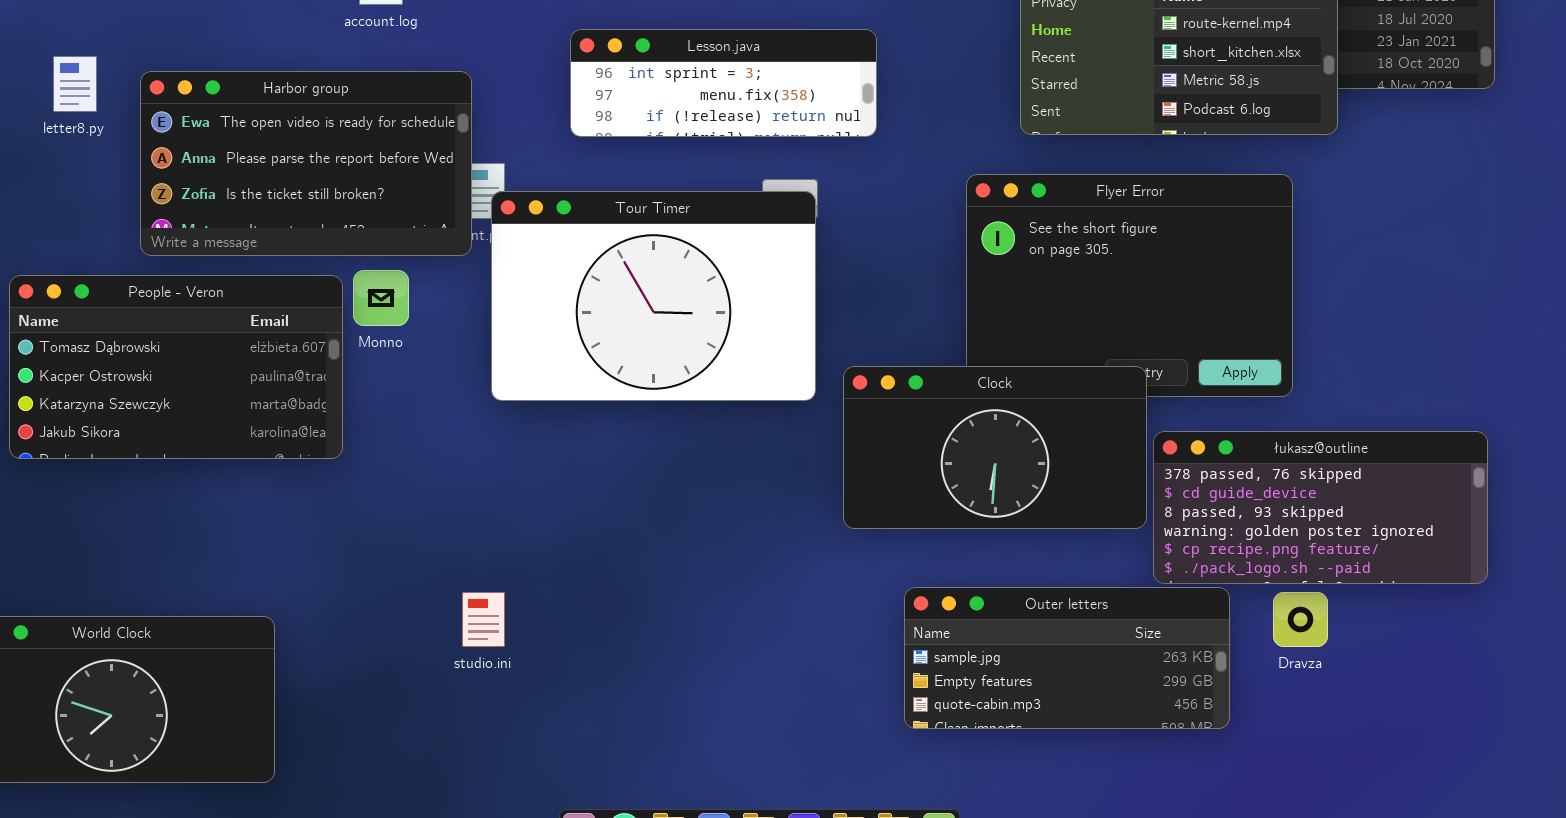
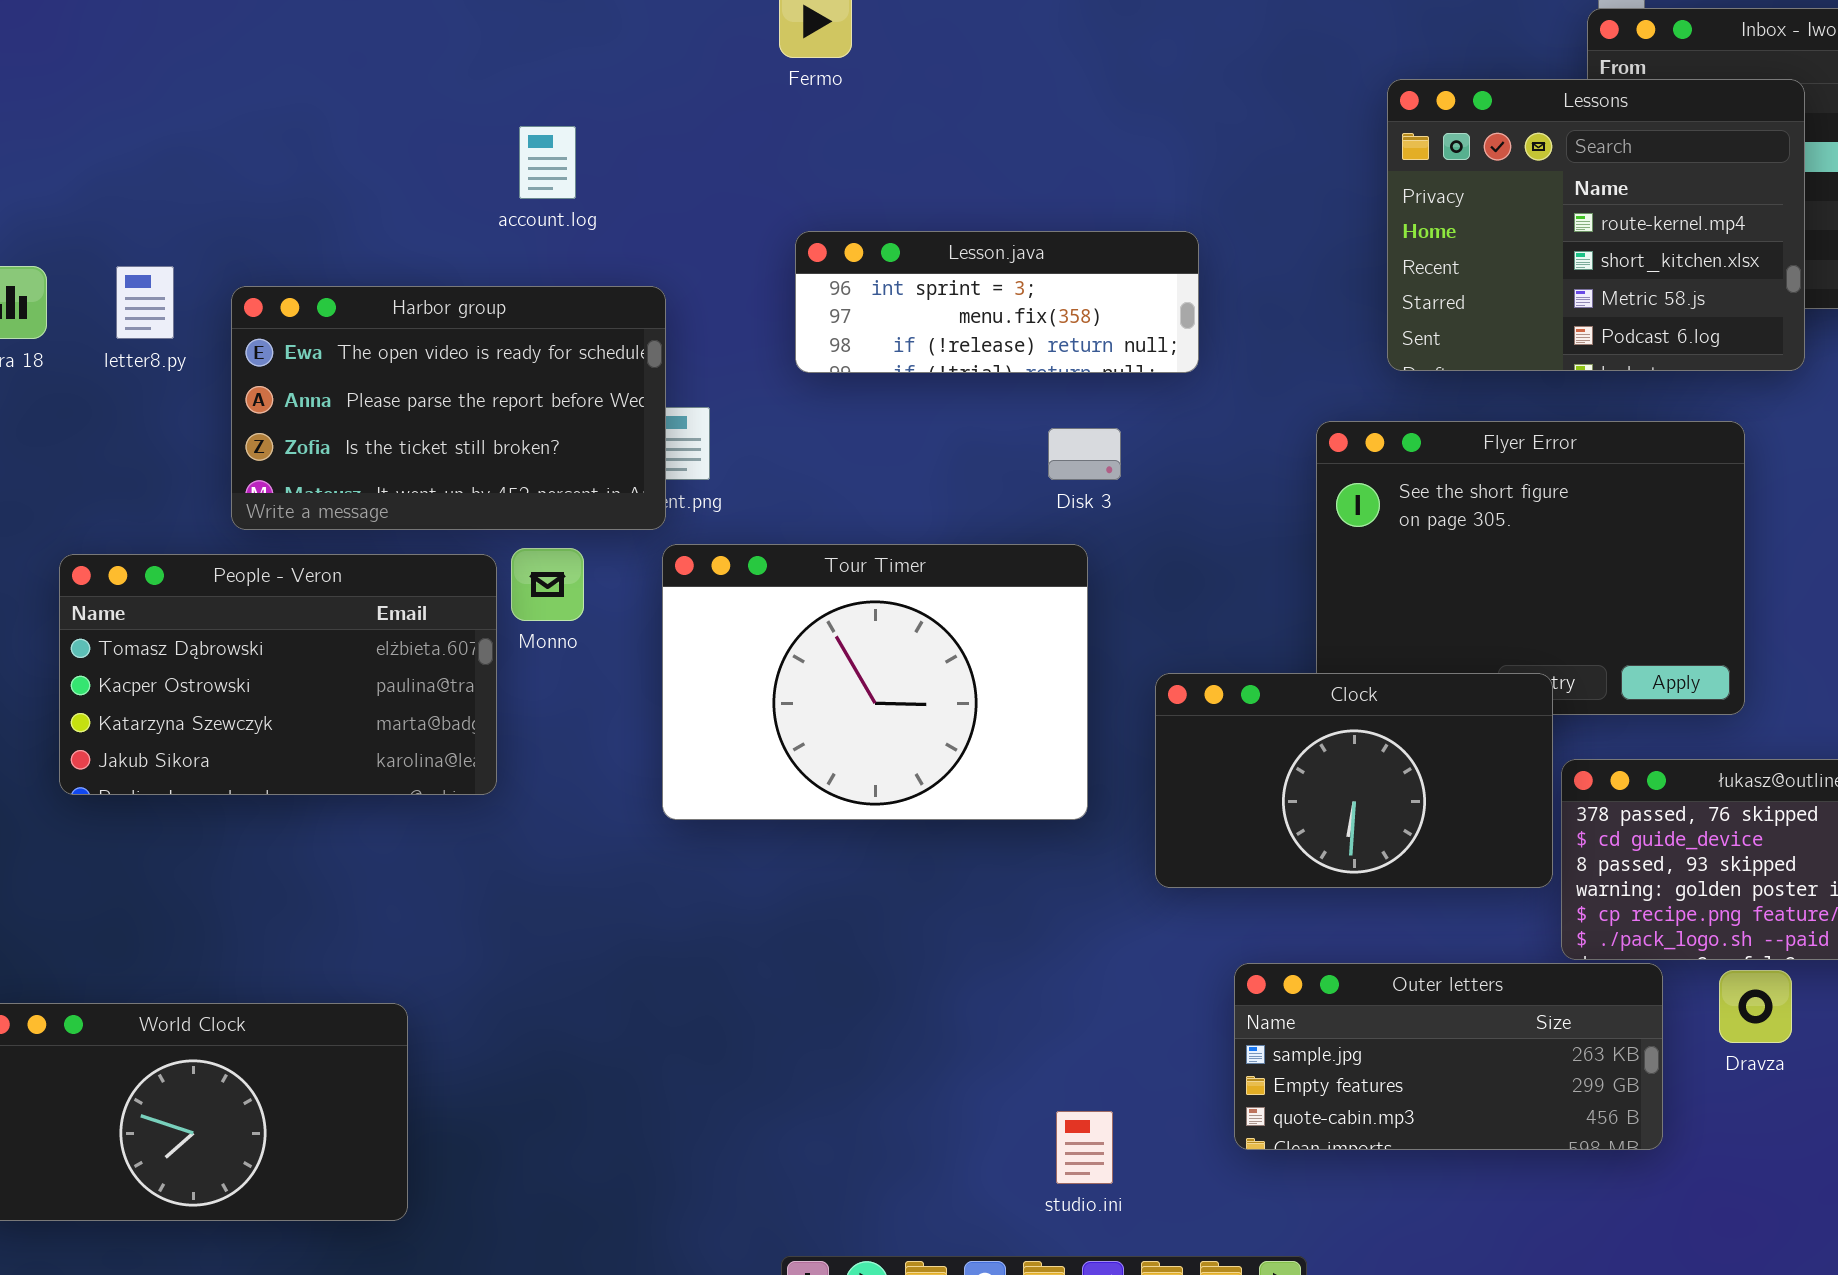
Tour Timer: [491,191,816,401] -> [662,544,1088,820], moved
studio.ini: [462,592,505,647] -> [1056,1111,1113,1184], moved

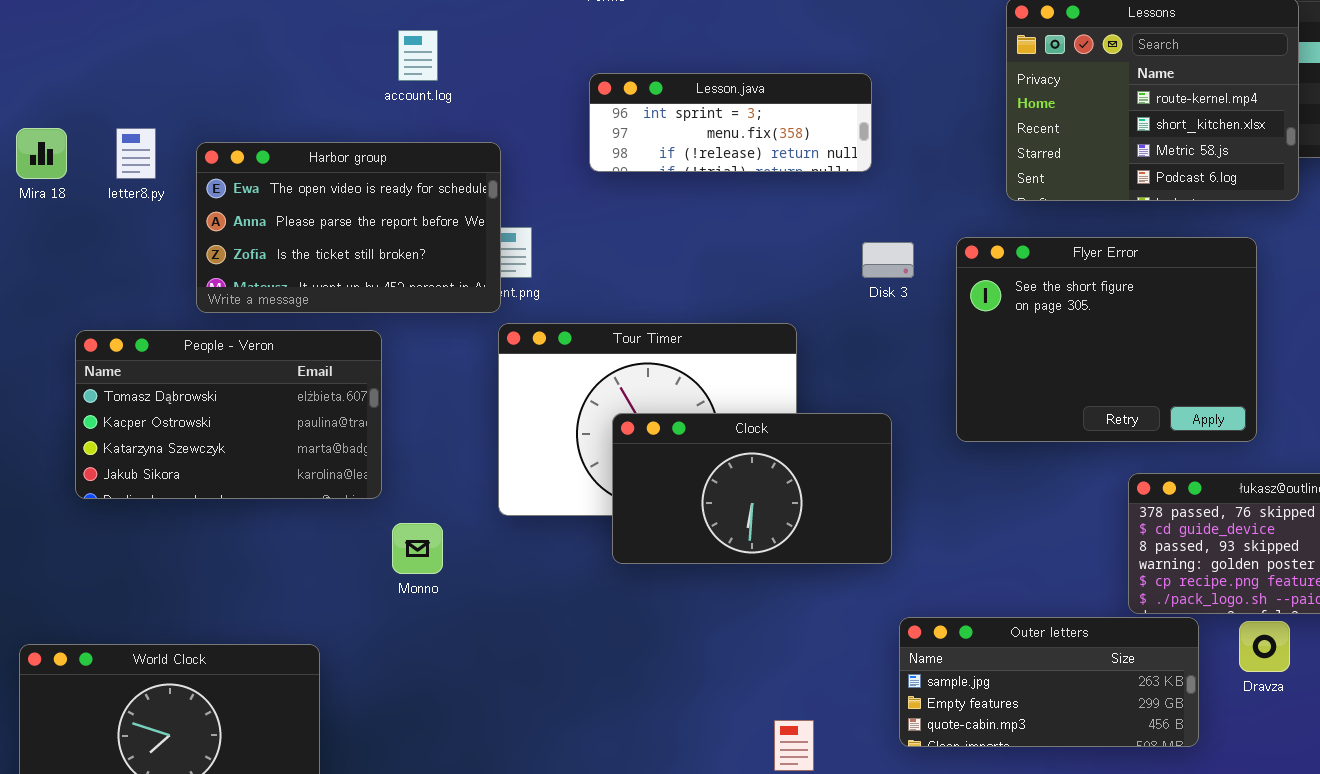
Lesson.java: [795,231,1199,373] -> [589,73,872,172], moved
Disk 3: [1048,428,1121,480] -> [862,242,914,278], moved
Monno: [511,548,584,621] -> [392,523,443,574], moved
Clock: [1155,673,1553,888] -> [612,413,892,564], moved

